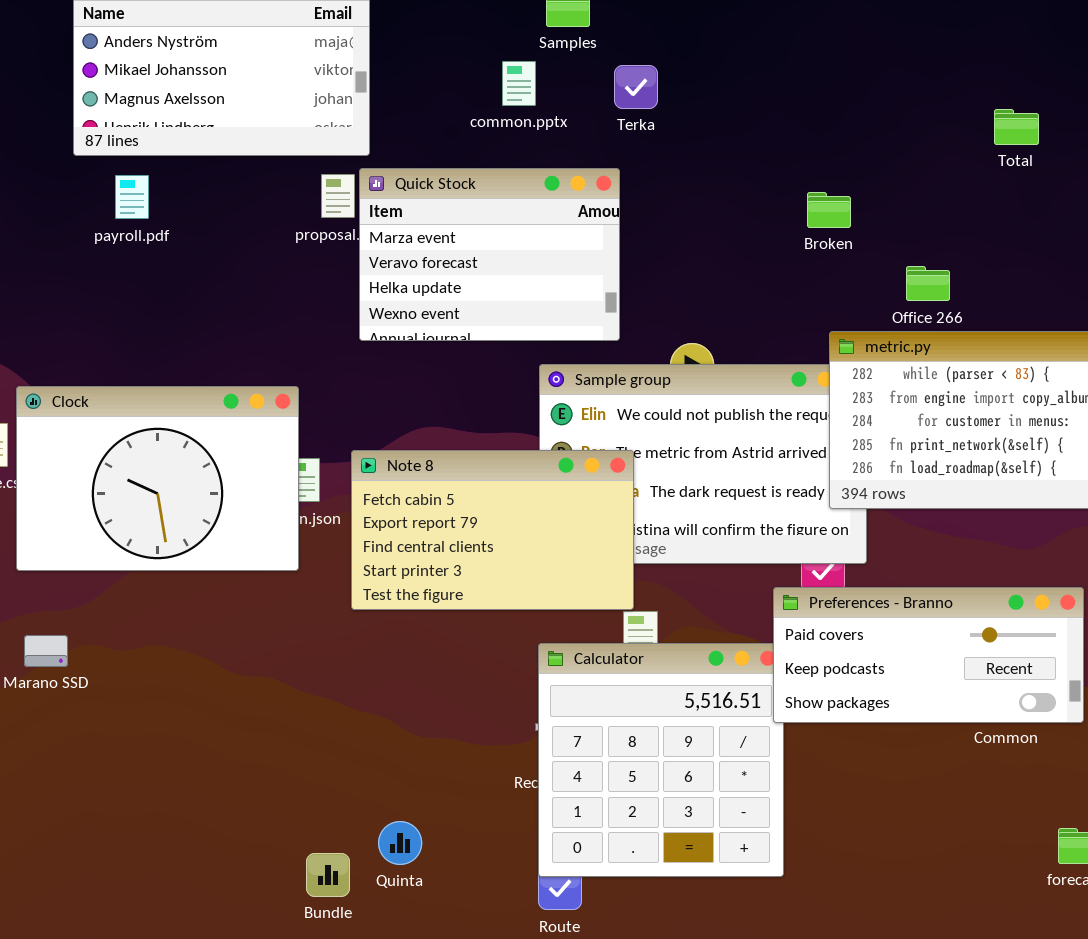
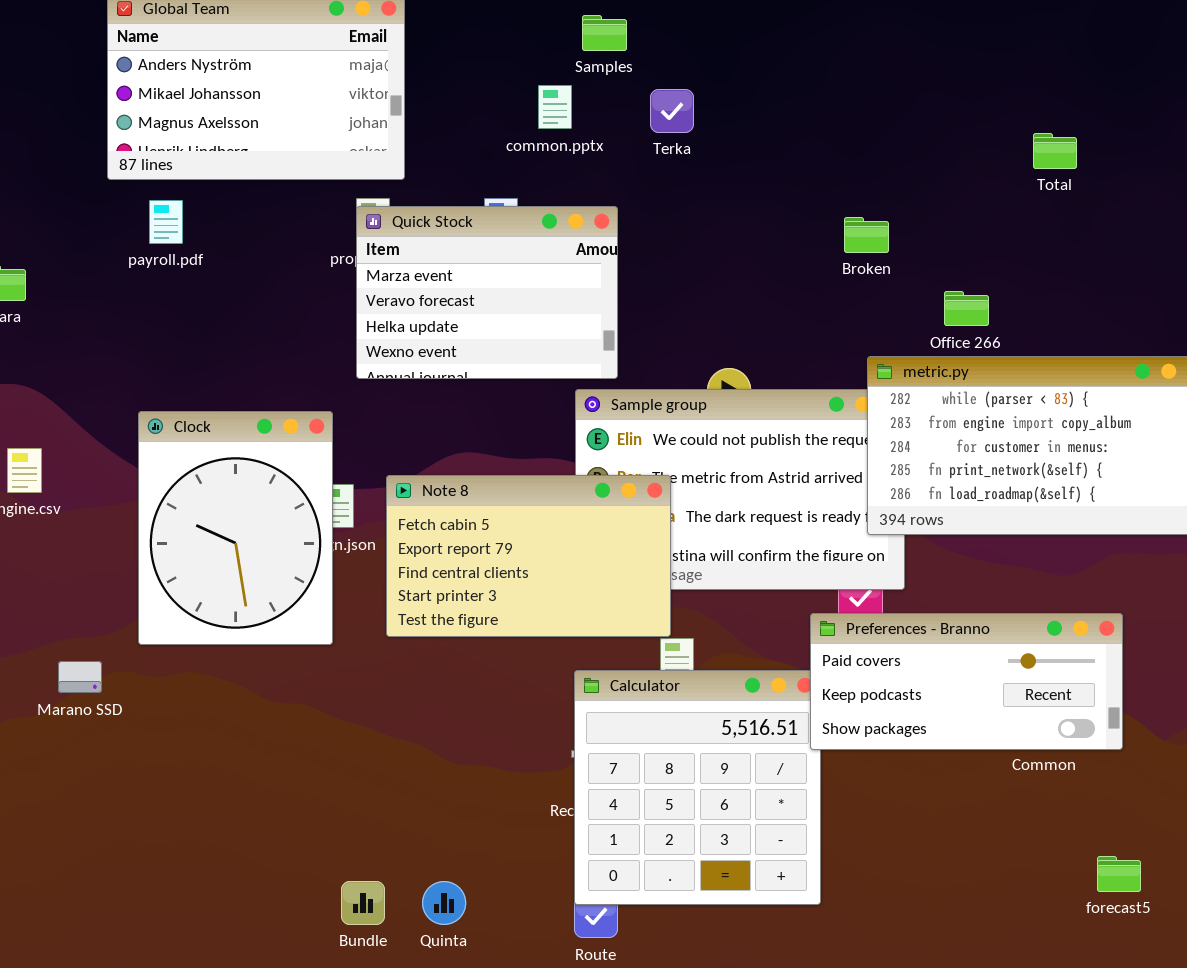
Quick Stock: [359,168,620,341] -> [356,206,618,379], moved
Clock: [16,386,299,571] -> [138,411,333,645], resized
Quinta: [378,821,422,865] -> [422,881,466,925], moved

